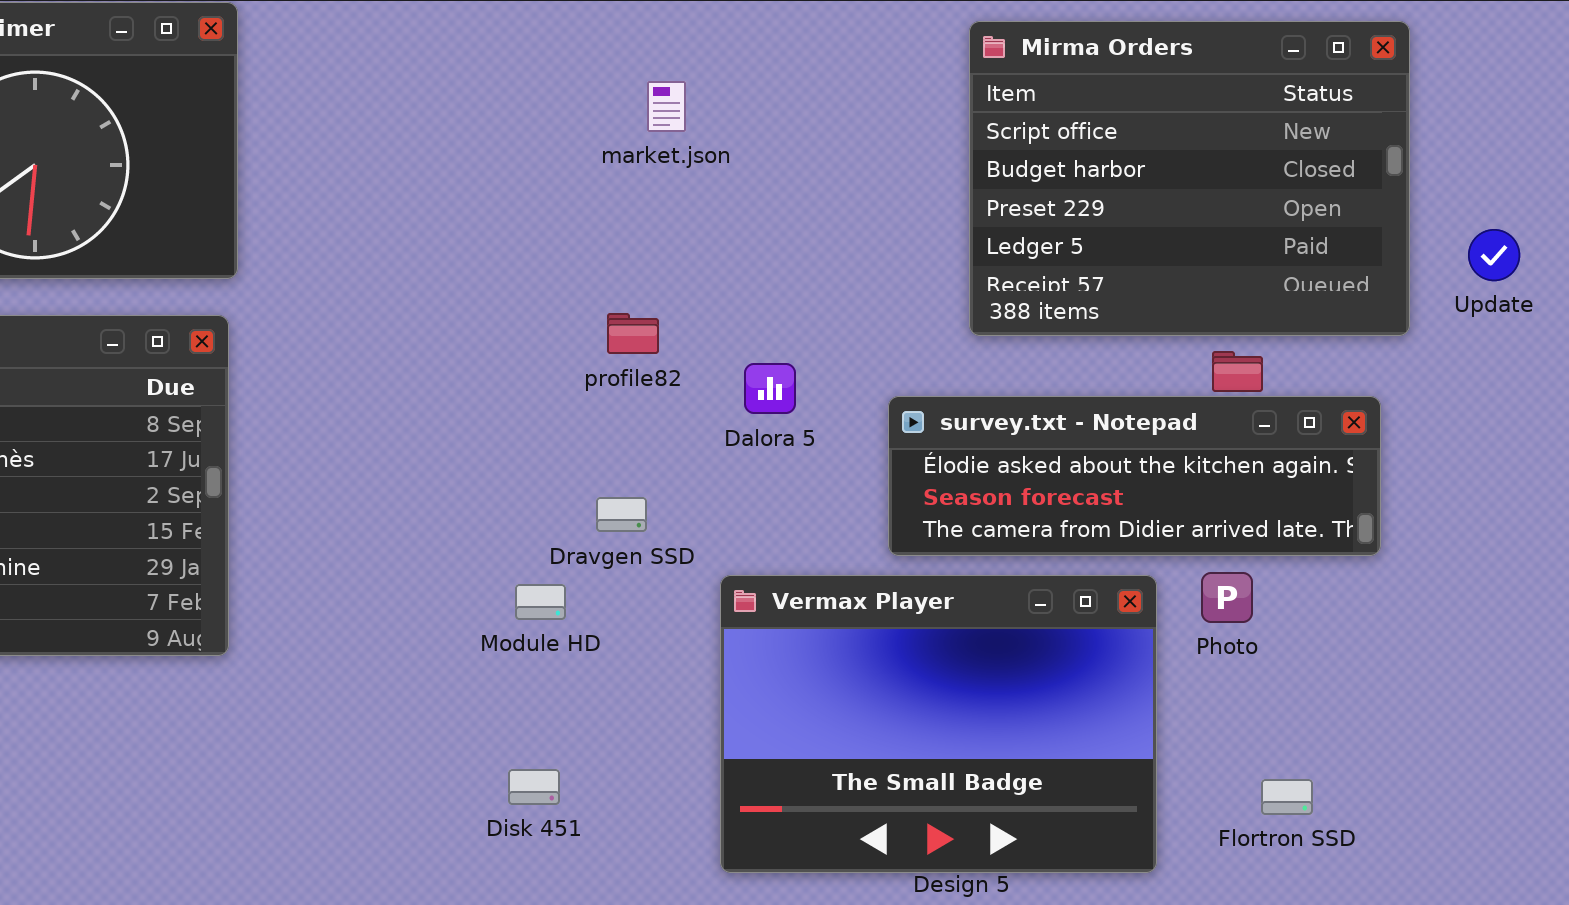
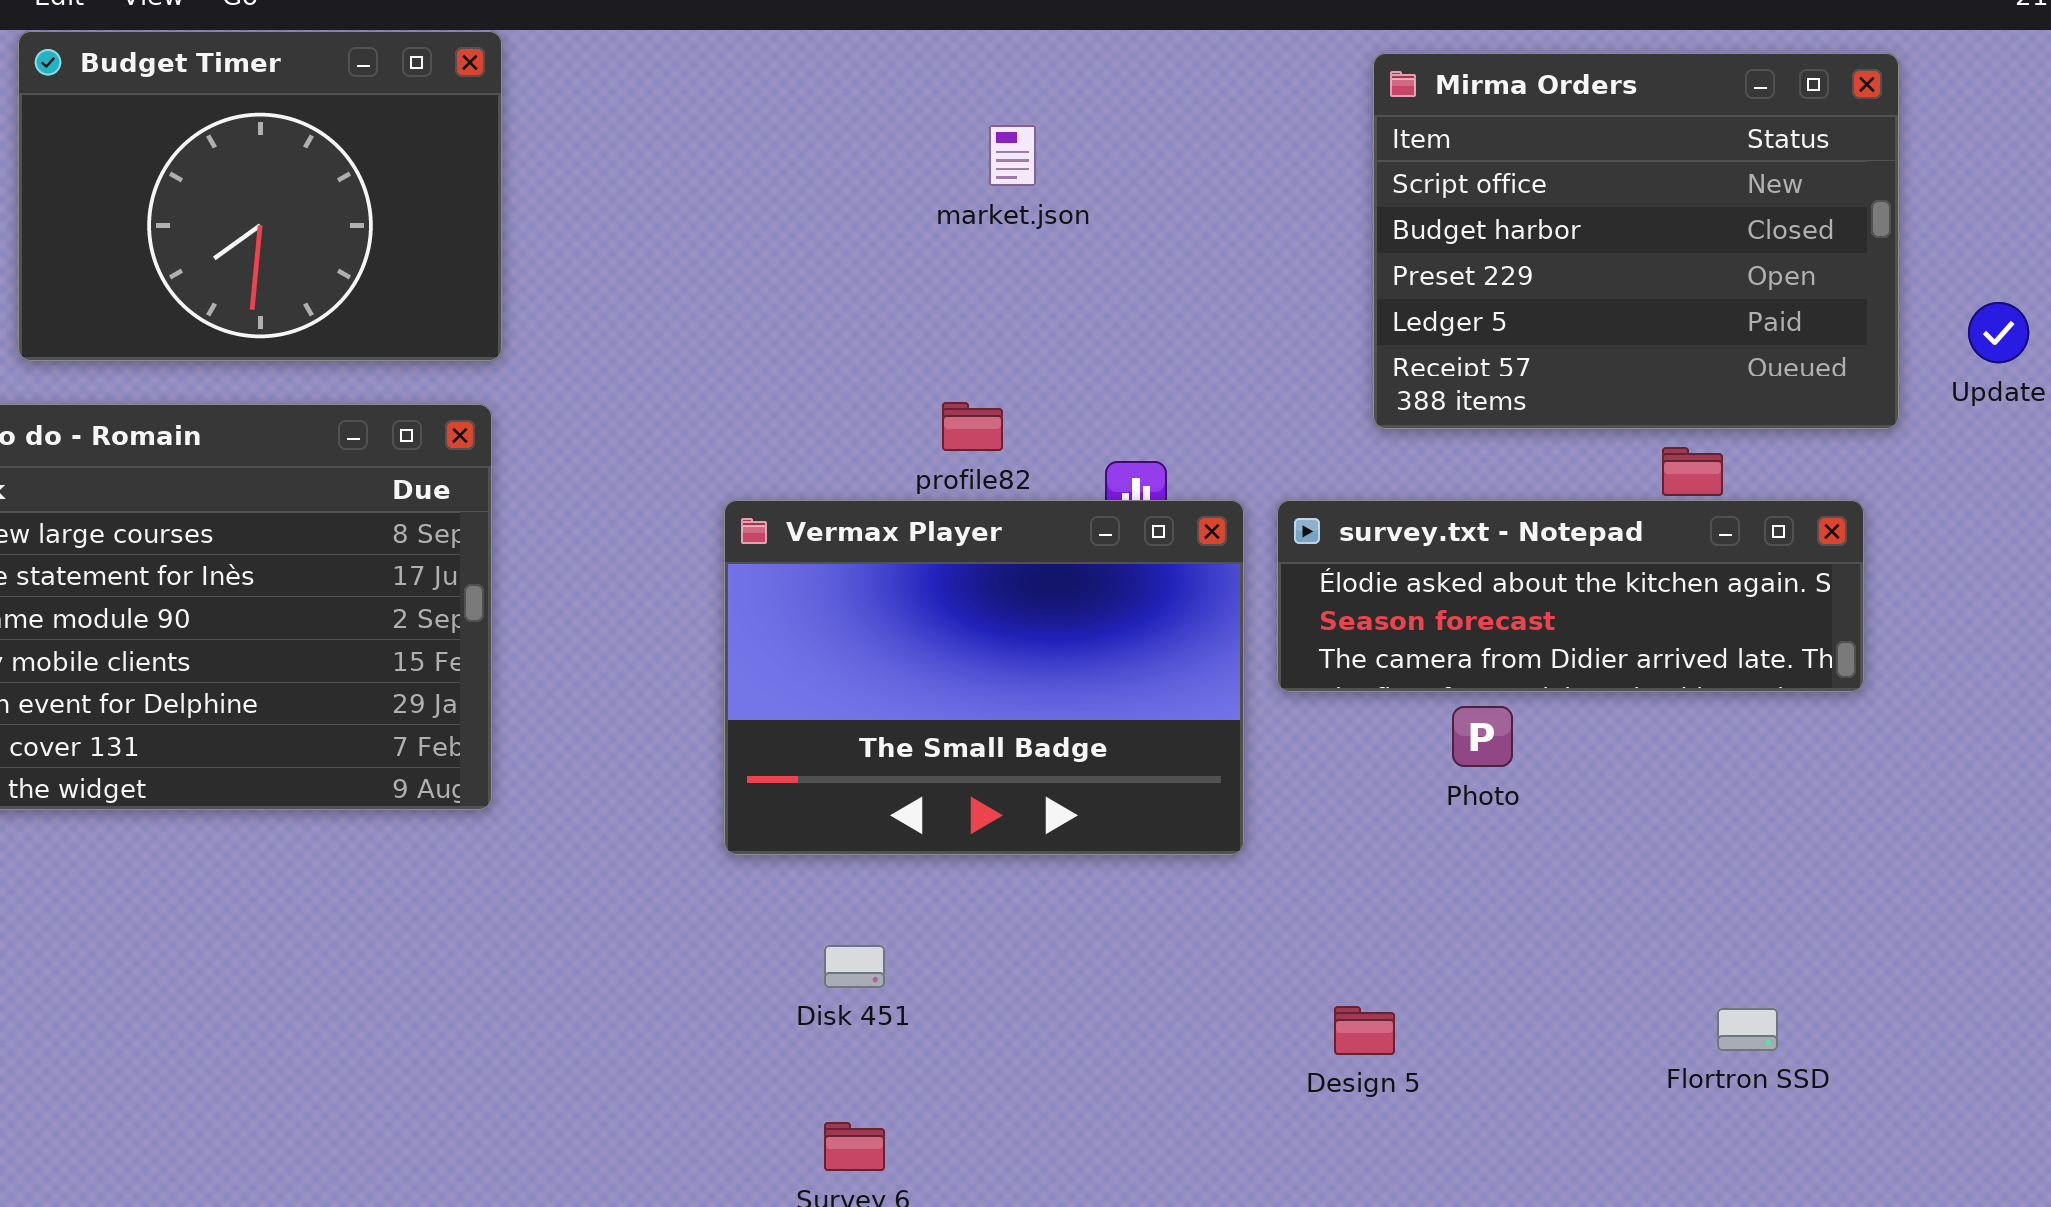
Photo: [1201,572,1253,623] -> [1452,706,1513,767], moved
Vermax Player: [720,575,1157,873] -> [724,500,1244,855], moved
Flortron SSD: [1261,779,1313,815] -> [1717,1008,1778,1051], moved

